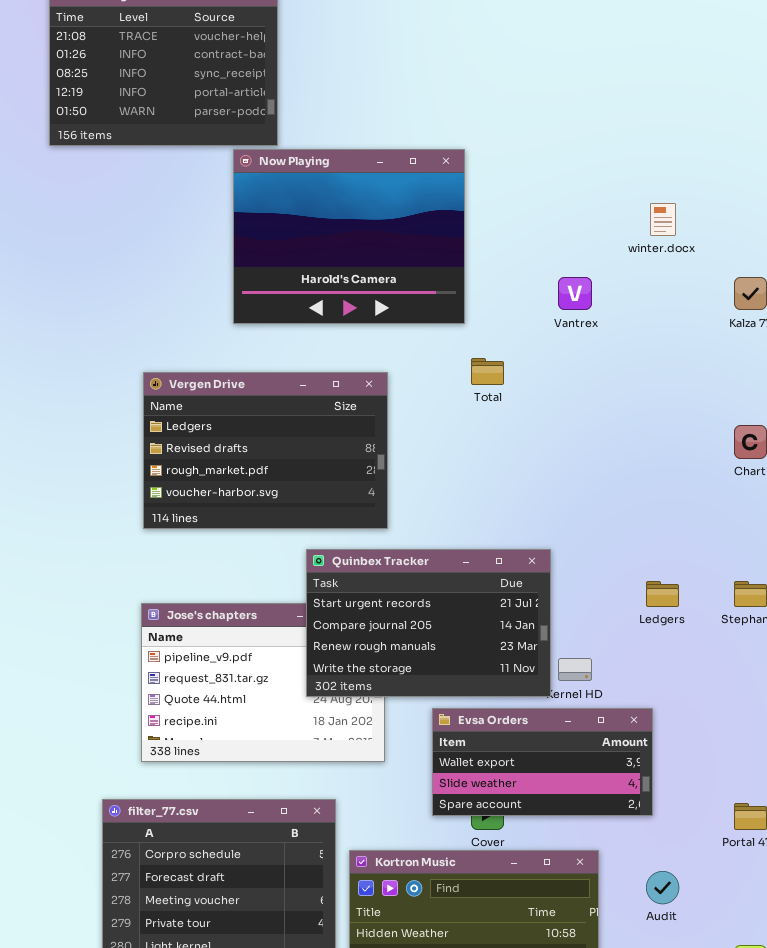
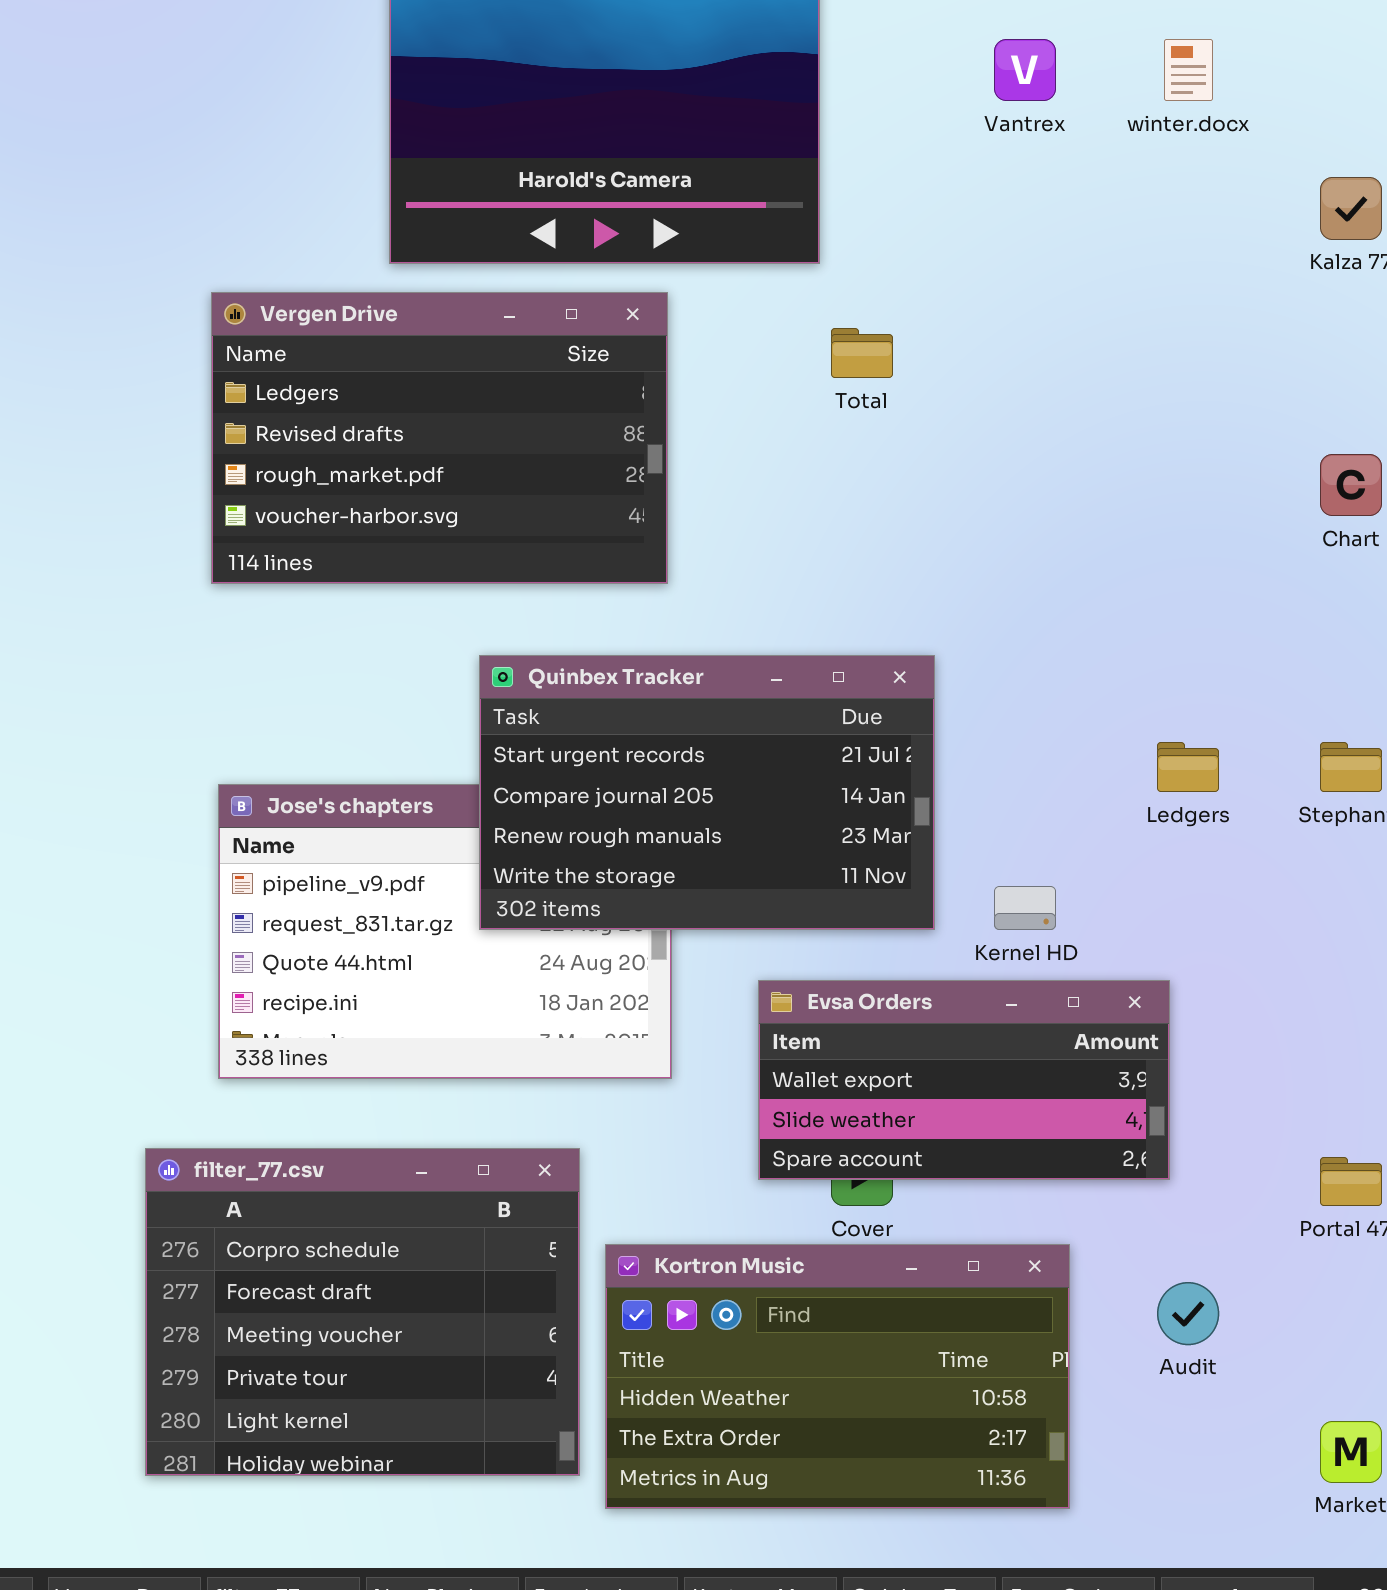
Vantrex: [558,277,592,310] -> [994,39,1056,101], moved
Vergen Drive: [143,372,388,529] -> [211,292,668,584], moved
Quinbex Tracker: [306,549,551,697] -> [479,655,935,930], moved

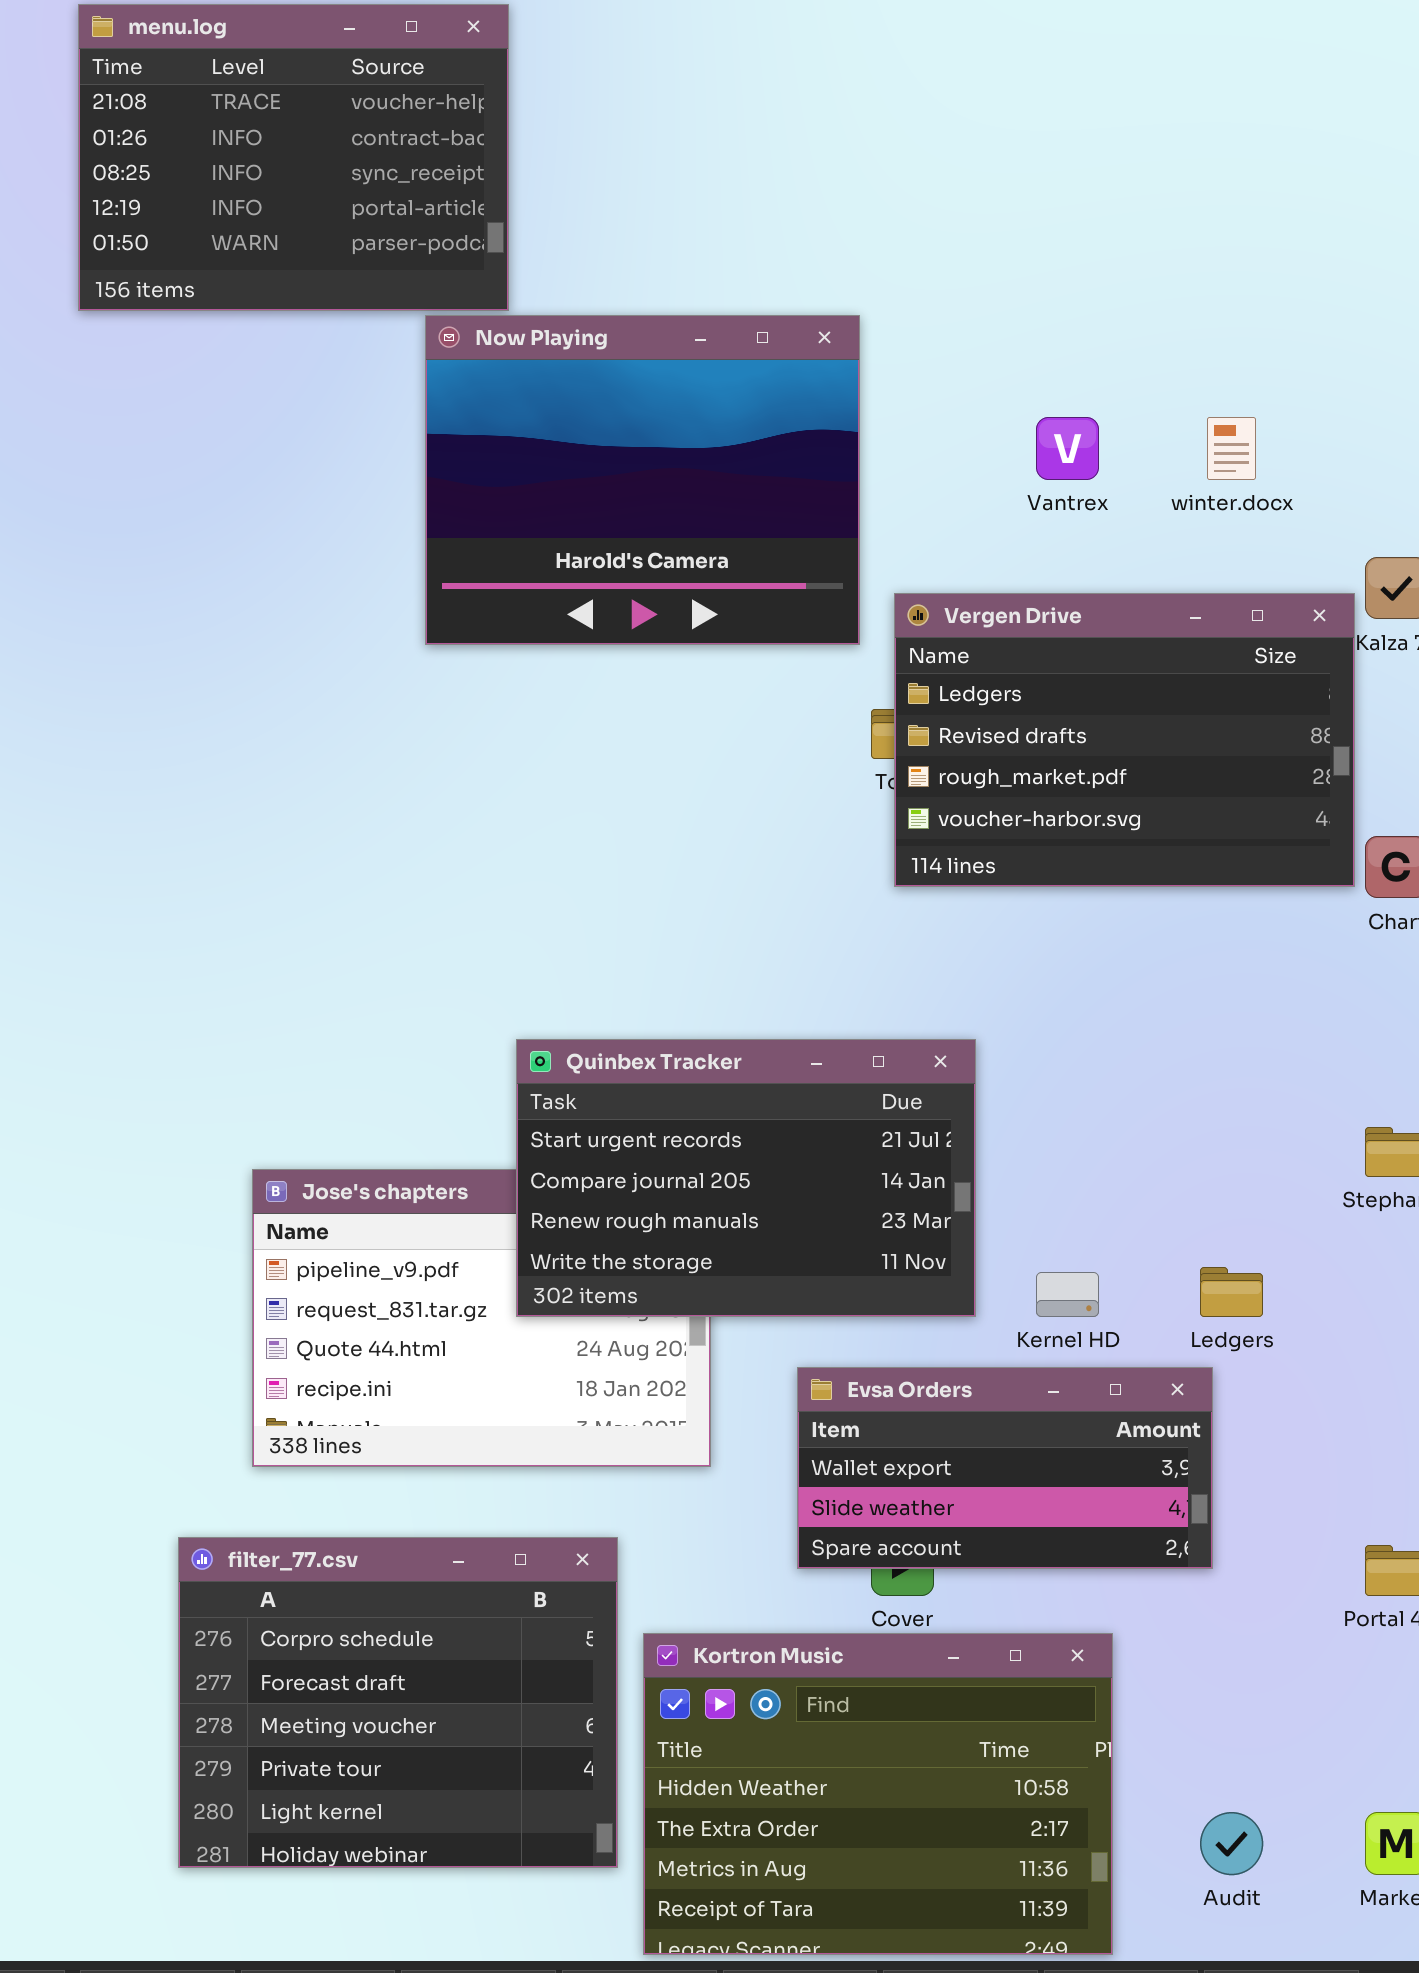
Vergen Drive: [211,292,668,584] -> [894,593,1355,887], moved
Ledgers: [1157,742,1219,792] -> [1200,1267,1263,1317], moved
Kortron Music: [605,1244,1070,1509] -> [643,1633,1113,1955], resized
Audit: [1157,1282,1219,1345] -> [1200,1812,1263,1875], moved

